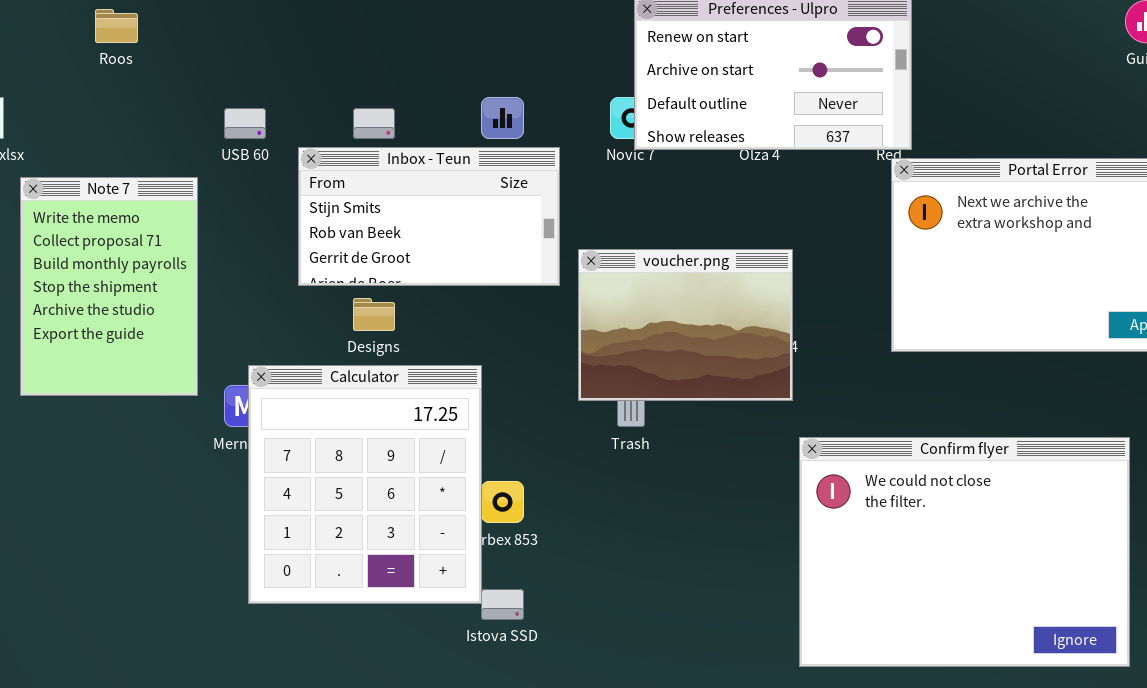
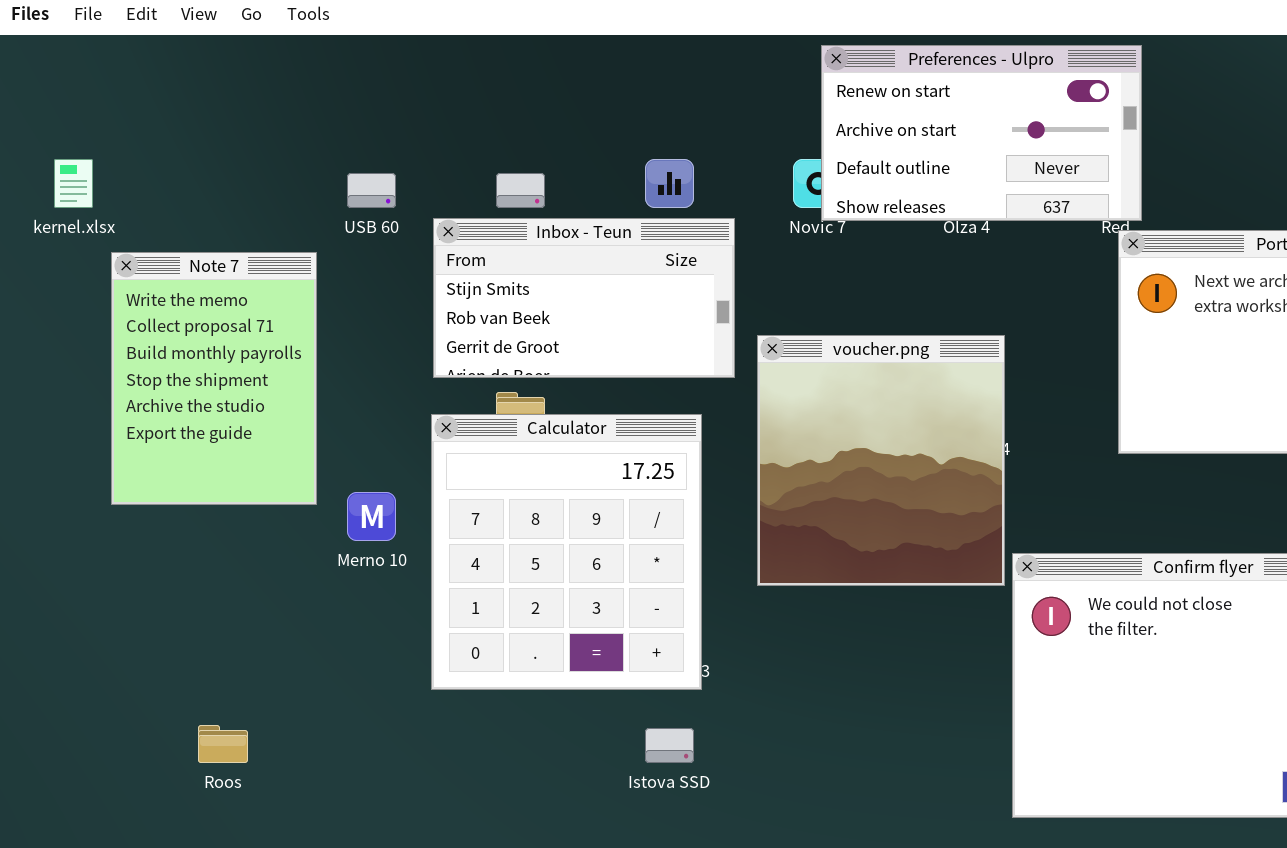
Roos: [95,9,138,43] -> [198,725,248,763], moved
voucher.png: [578,249,793,401] -> [757,335,1005,586], resized
Calculator: [248,365,482,604] -> [431,414,702,690], moved

